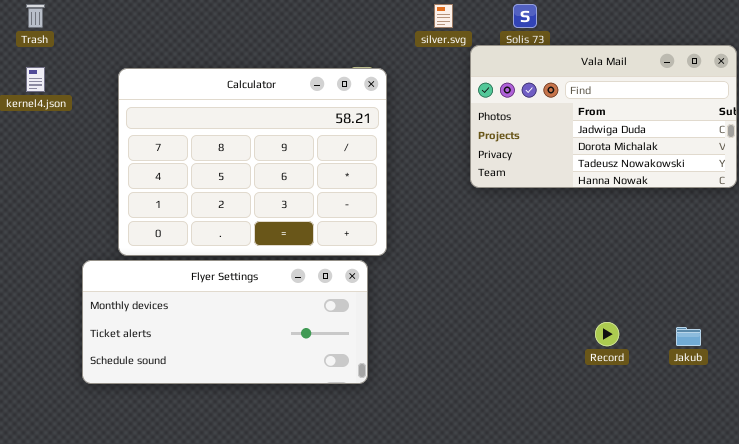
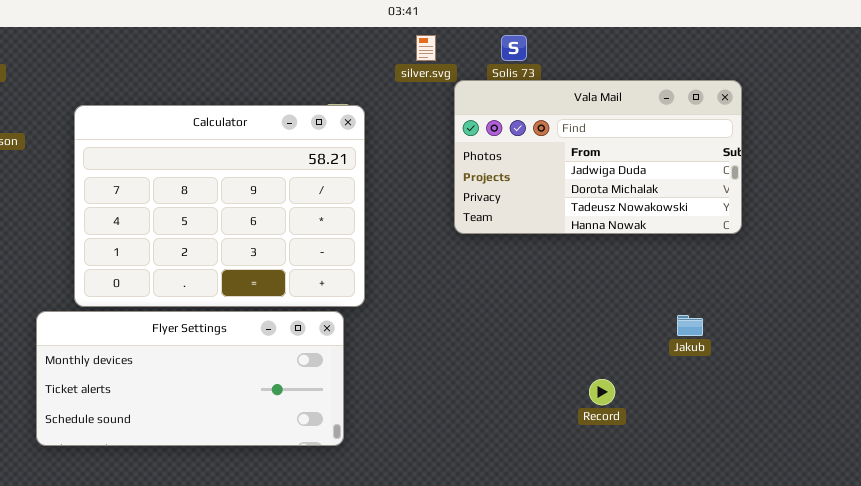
Jakub: [676,327,701,346] -> [677,315,703,336], moved

